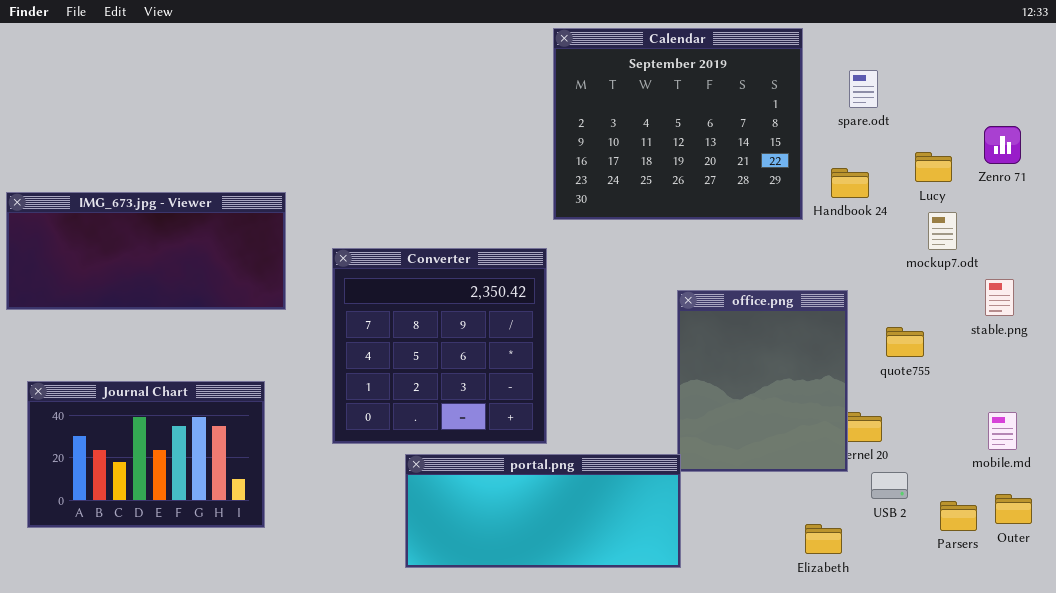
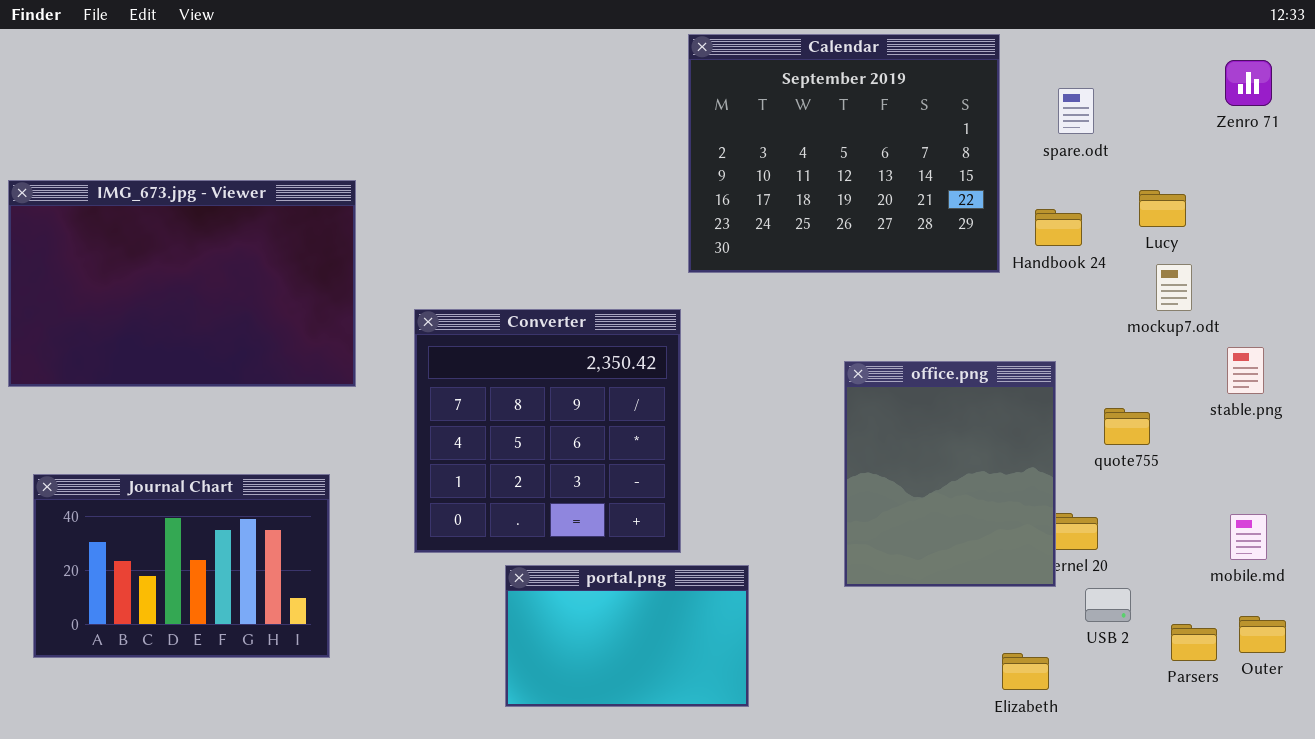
Zenro 71: [984,126,1021,164] -> [1225,60,1272,106], moved
IMG_673.jpg - Viewer: [6,192,286,310] -> [8,180,356,387], resized
portal.png: [405,454,681,568] -> [505,565,749,707], resized

